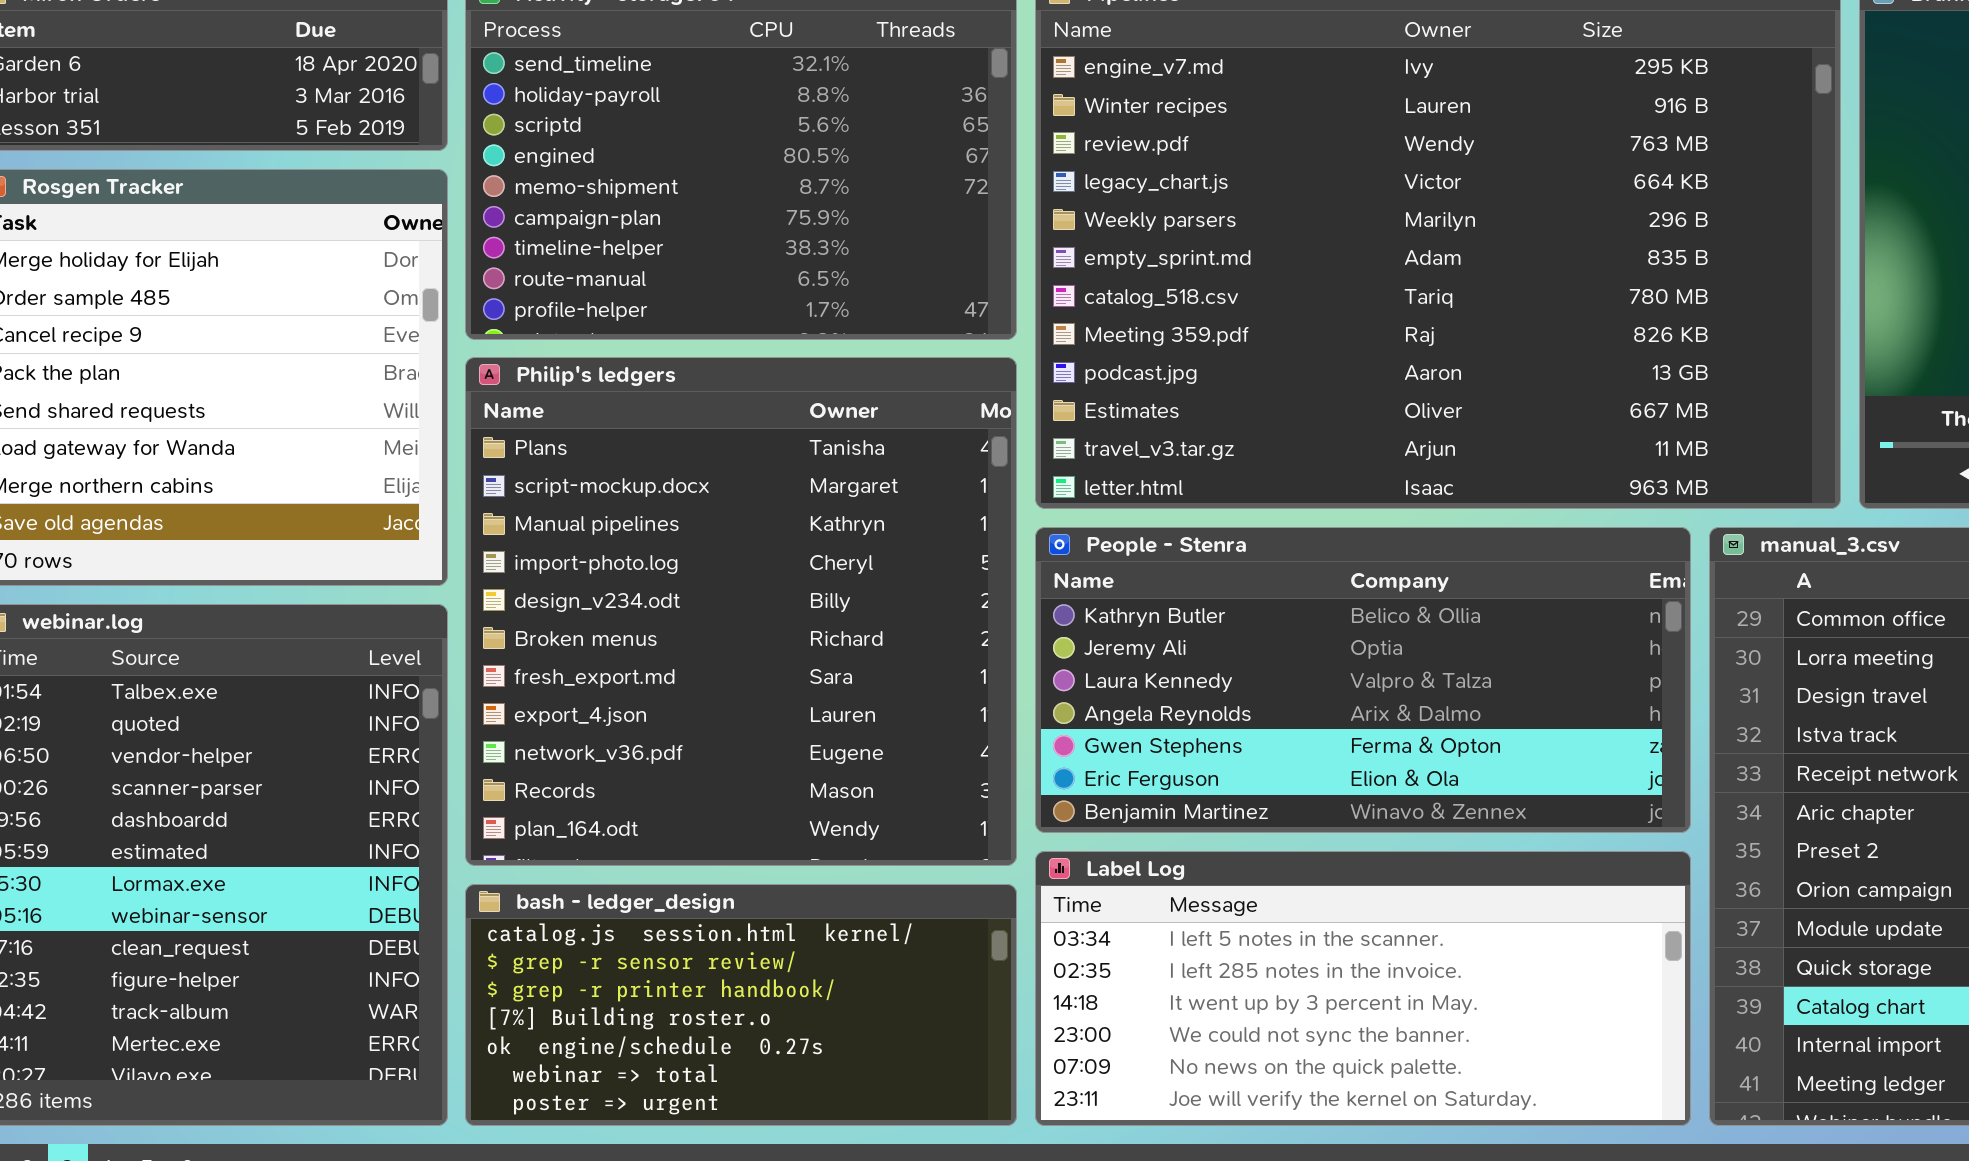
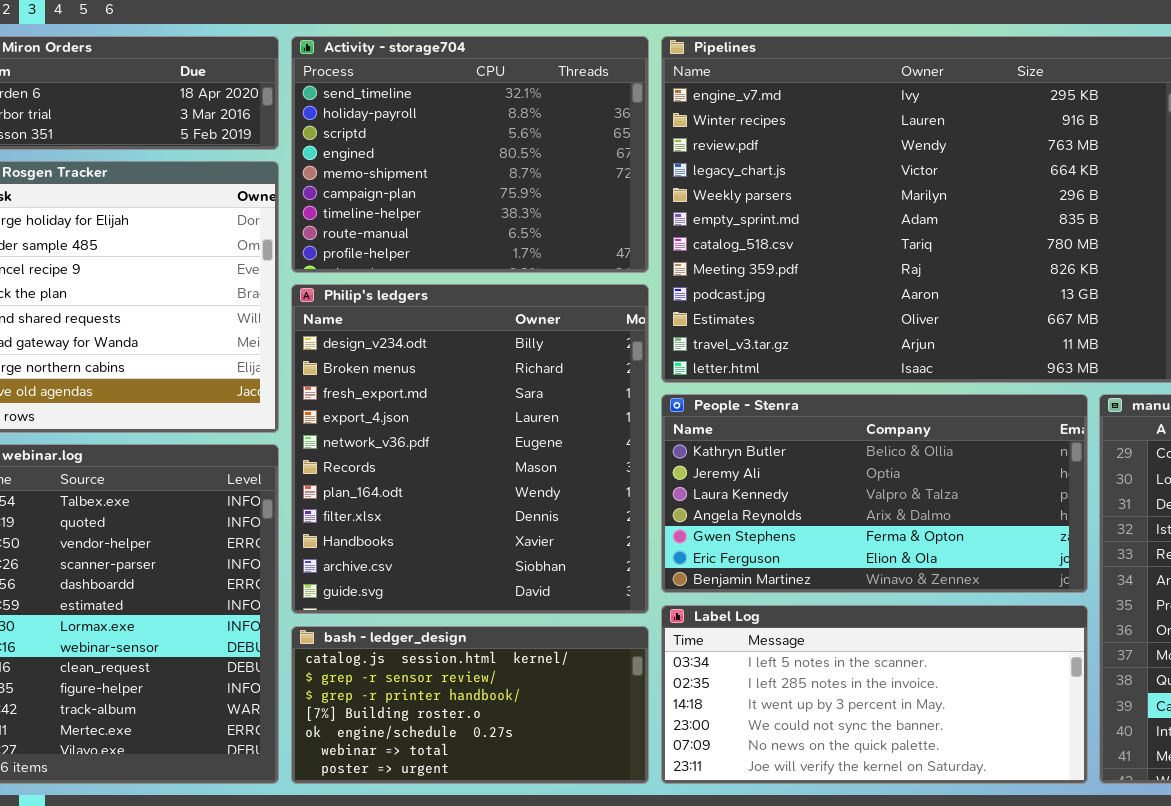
Philip's ledgers: [465,357,1017,866] -> [291,284,649,614], scrolled down 4 rows

